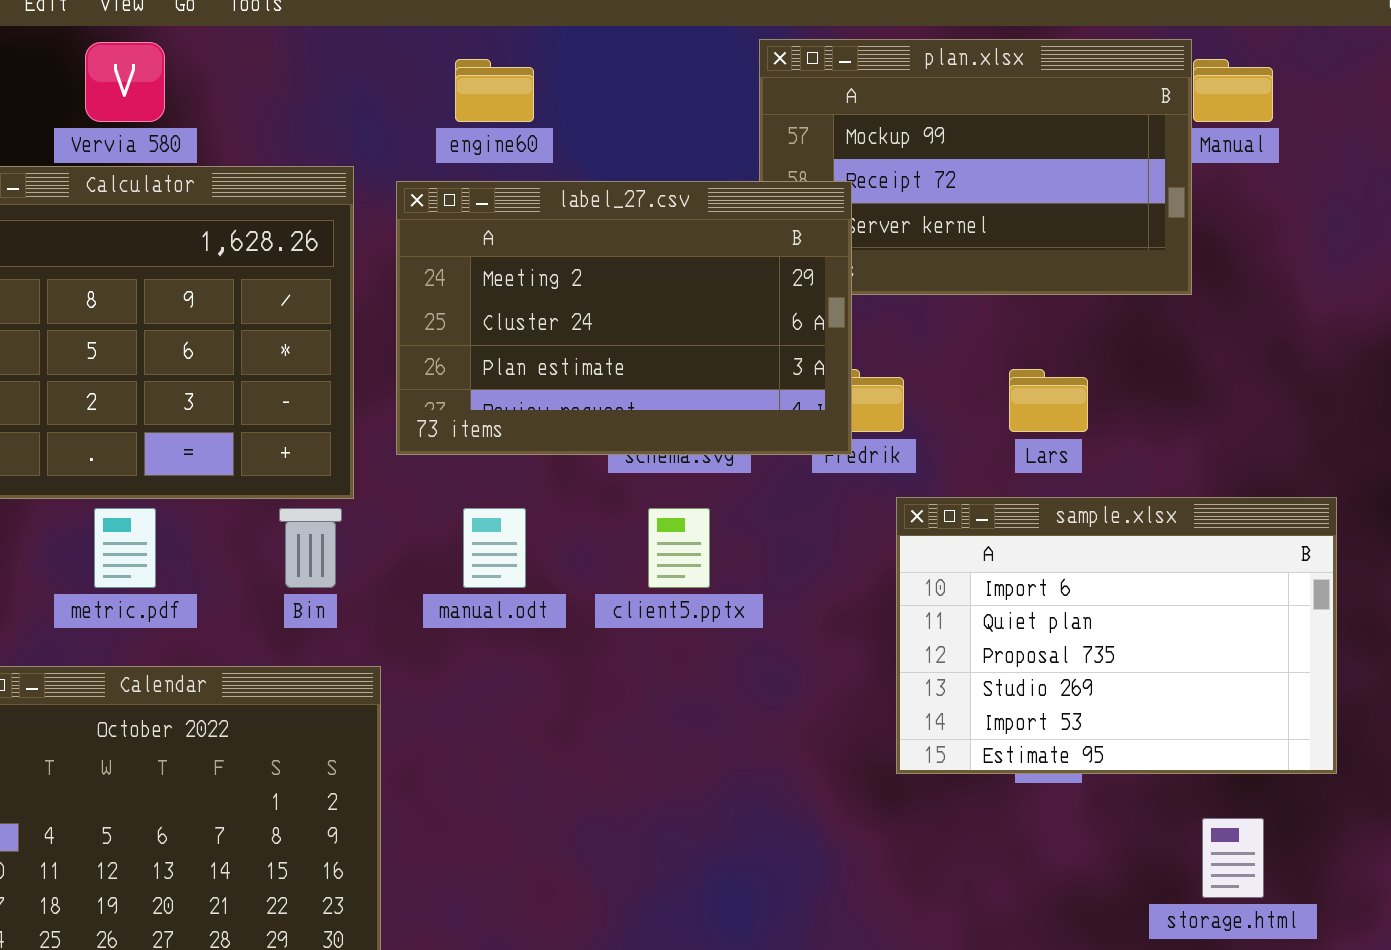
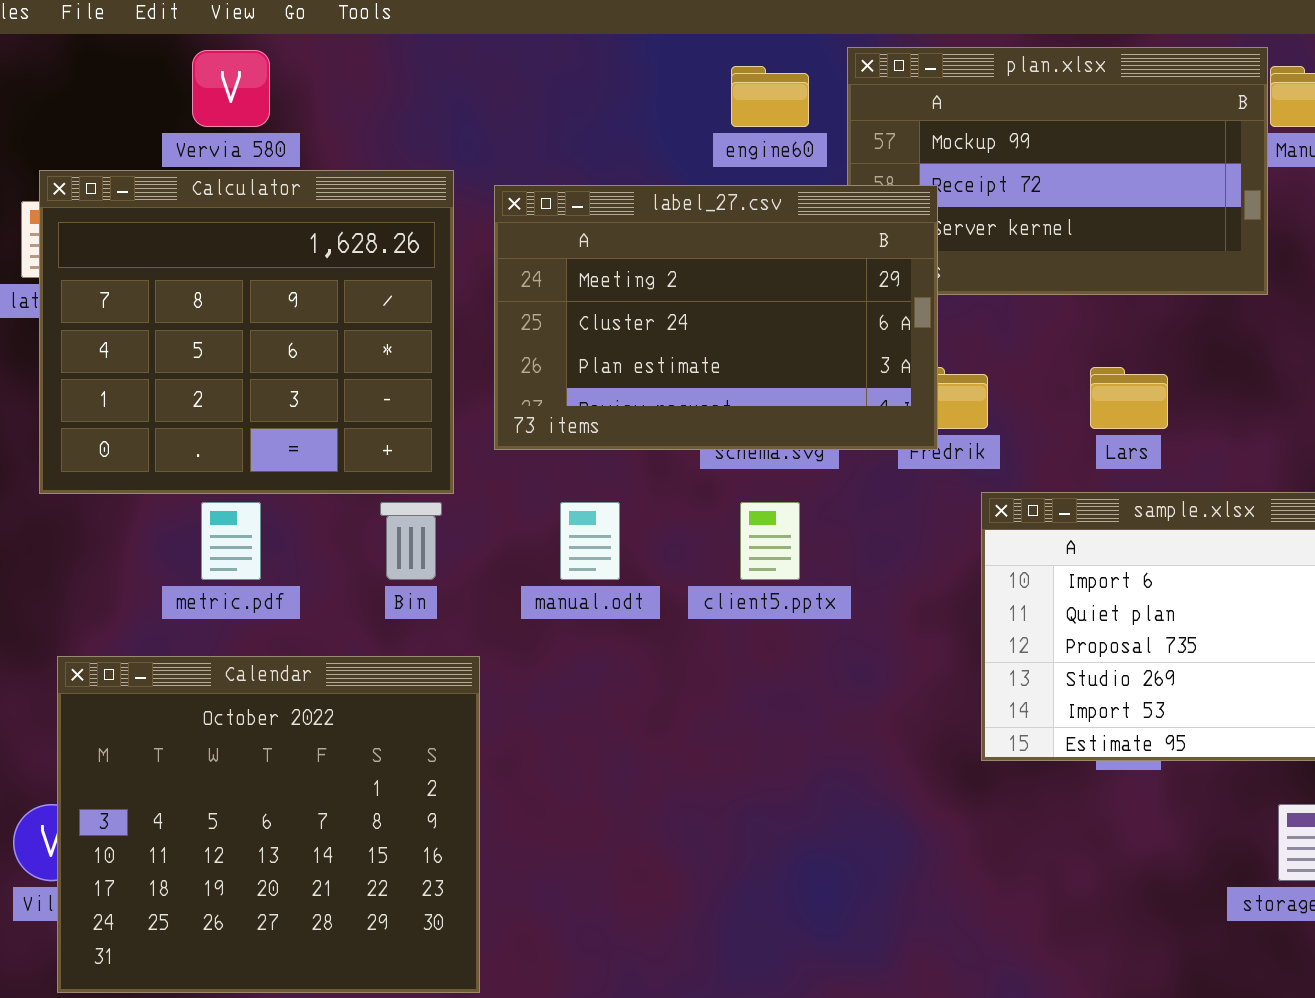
engine60: [455,59,534,122] -> [731,66,809,127], moved

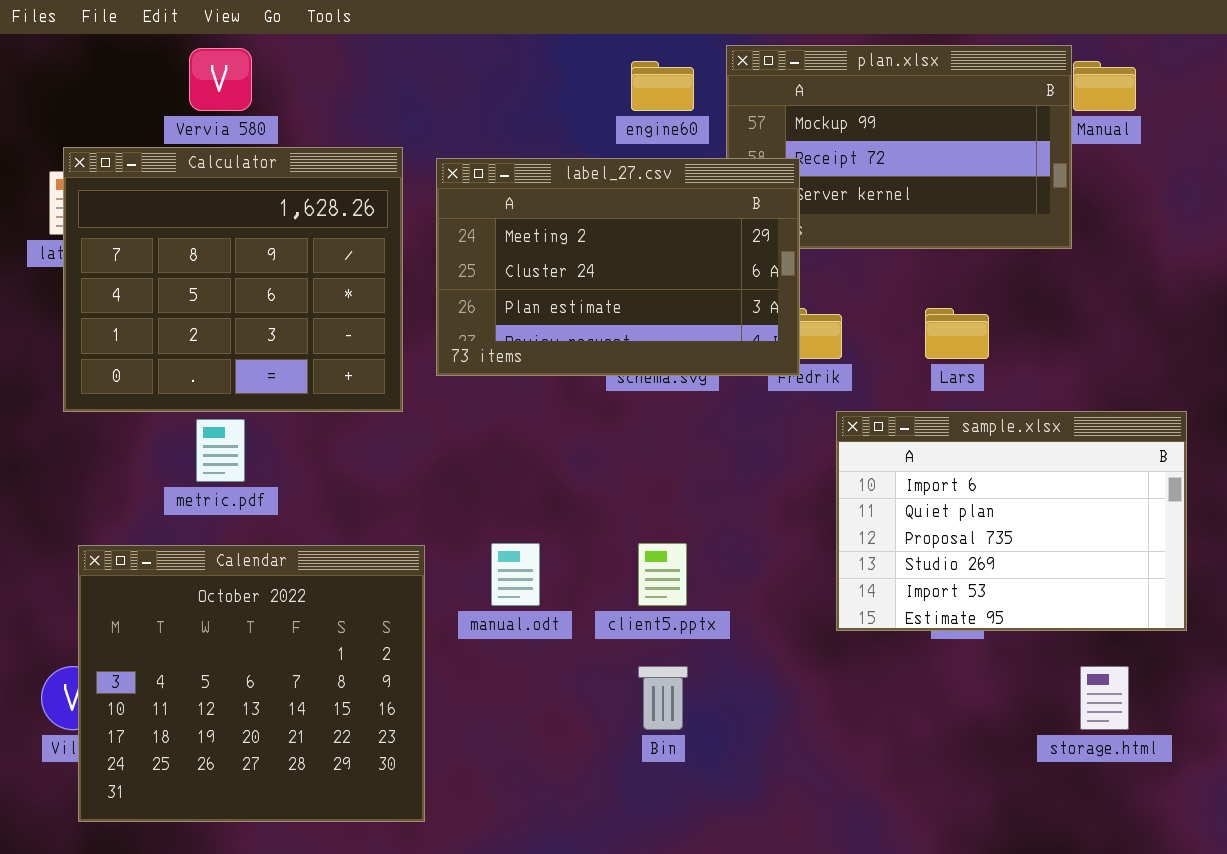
Bin: [380,502,442,580] -> [638,666,688,730], moved
manual.odt: [560,502,620,580] -> [491,543,540,606], moved
client5.pptx: [740,502,800,580] -> [638,543,687,606], moved

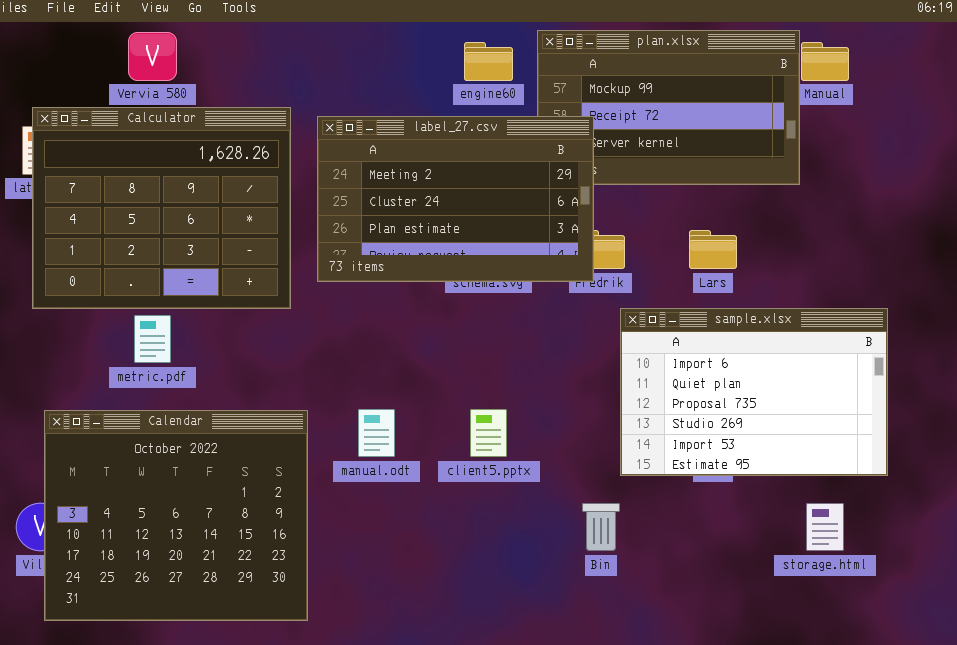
Bin: [638,666,688,730] -> [582,503,620,551], moved

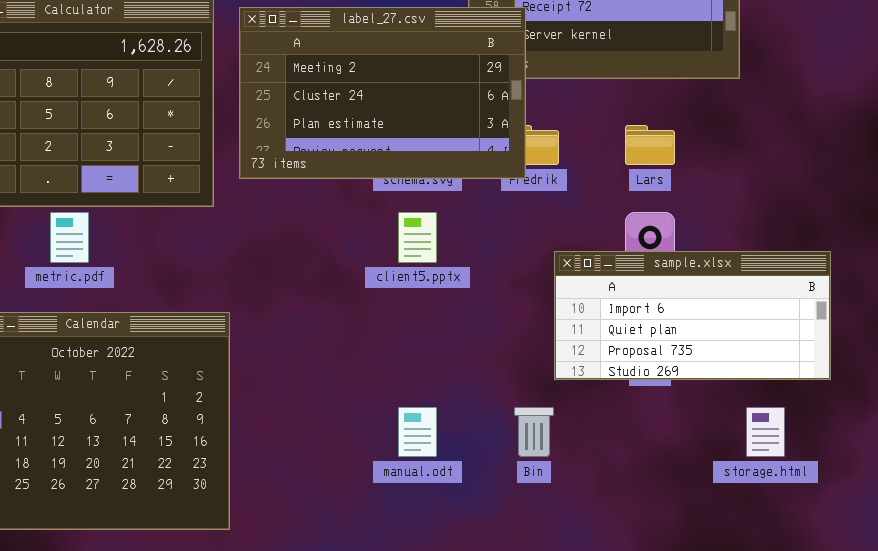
sample.xlsx: [620,308,888,476] -> [554,251,831,380], resized
manual.odt: [358,409,395,457] -> [398,407,437,457], moved
client5.pptx: [470,409,507,457] -> [398,212,437,263], moved

